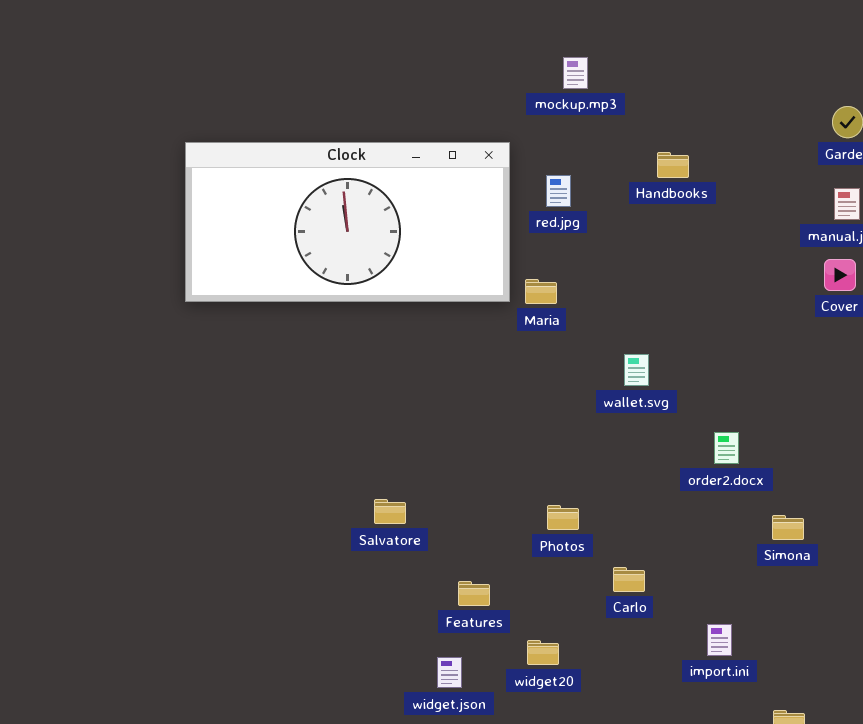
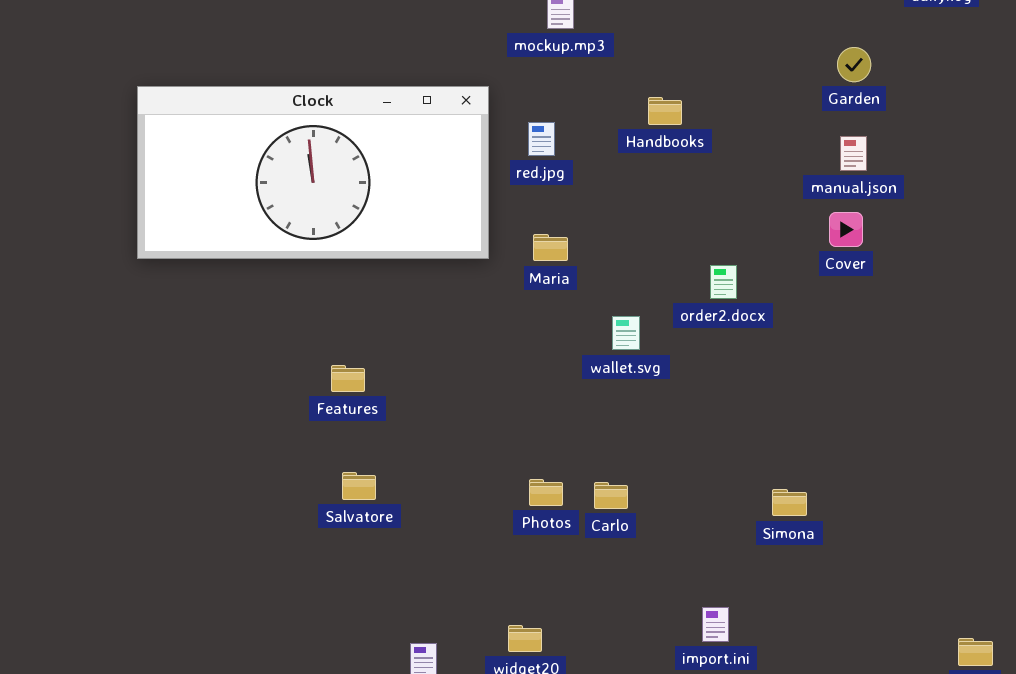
Maria: [525,279,557,304] -> [533,234,568,261], moved
order2.docx: [714,432,739,464] -> [710,265,737,299], moved
Carlo: [613,567,645,592] -> [594,482,628,509], moved
Features: [458,581,490,606] -> [331,365,365,392], moved

